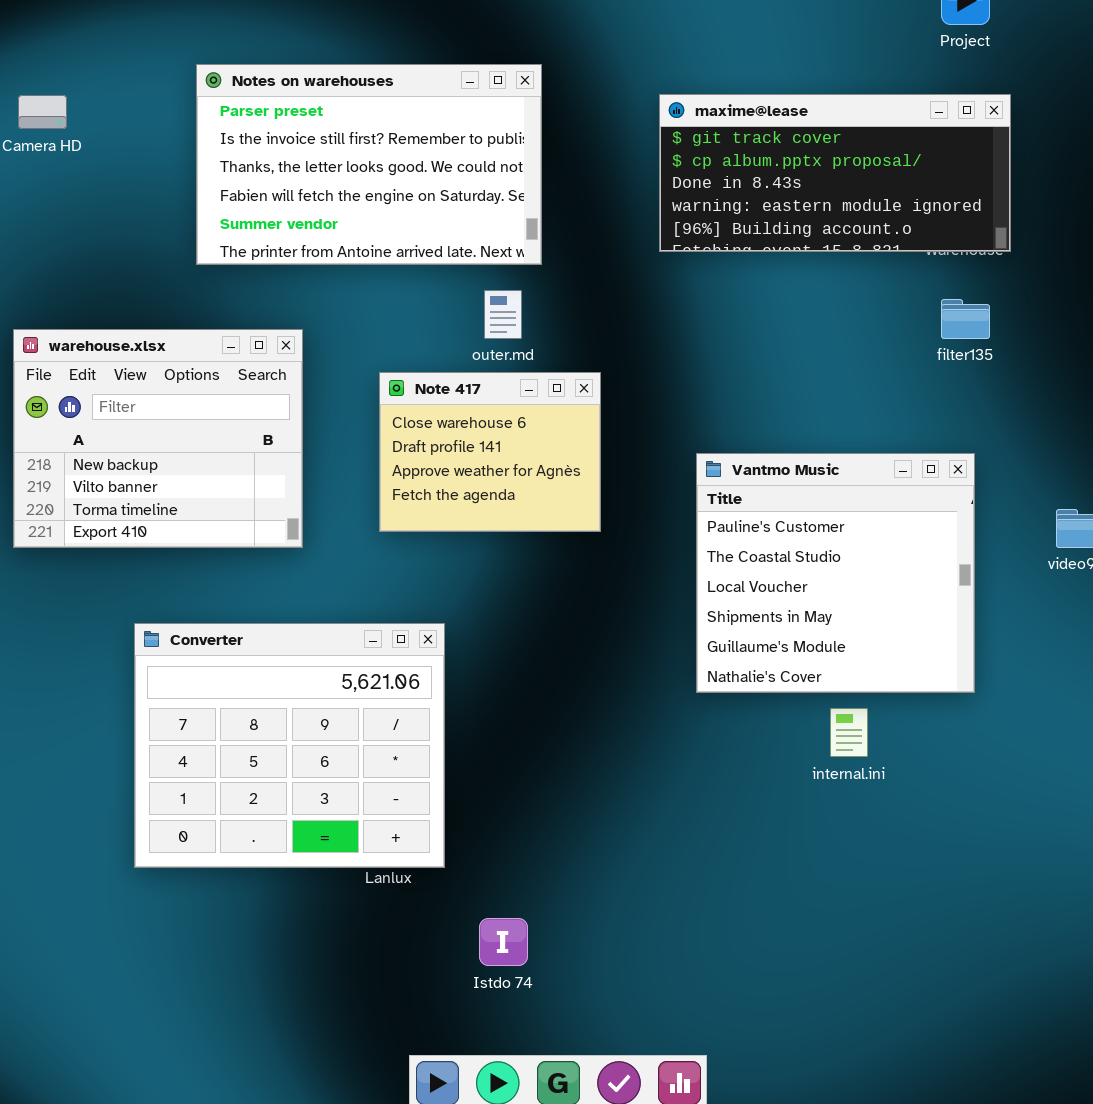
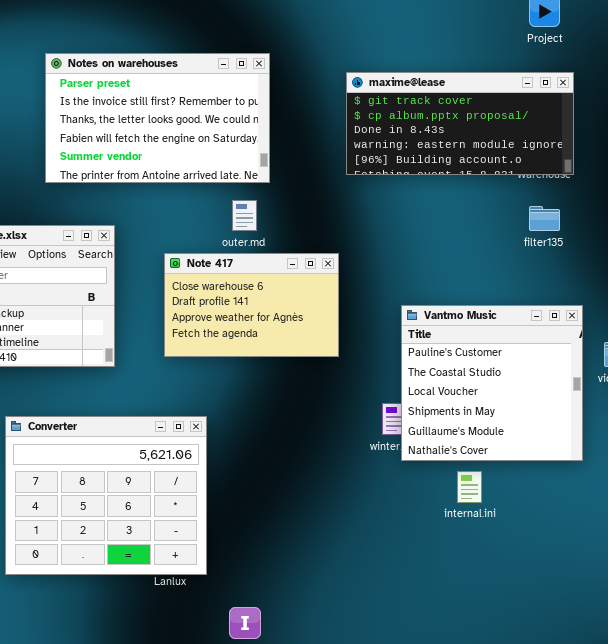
Note 417: [379,372,601,532] -> [164,253,339,357], resized
Vantmo Music: [696,453,975,693] -> [401,305,583,461], moved

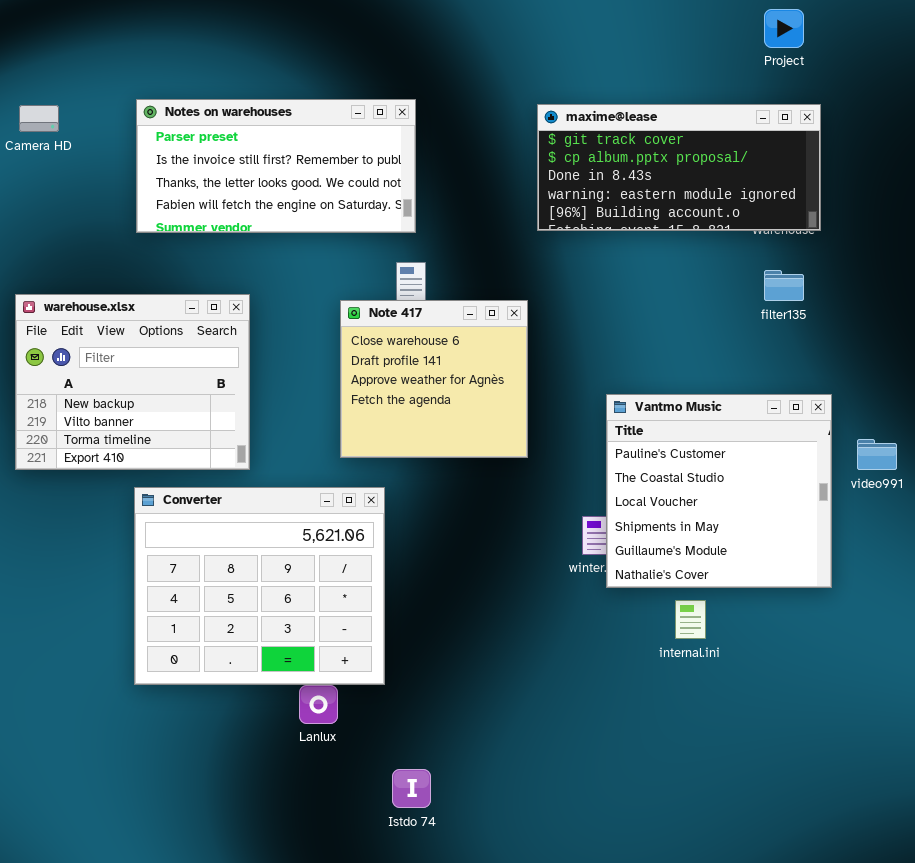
Notes on warehouses: [45,53,270,183] -> [136,99,416,233], moved, resized
Note 417: [164,253,339,357] -> [340,300,528,458], resized
Converter: [5,416,207,575] -> [134,487,385,685], moved

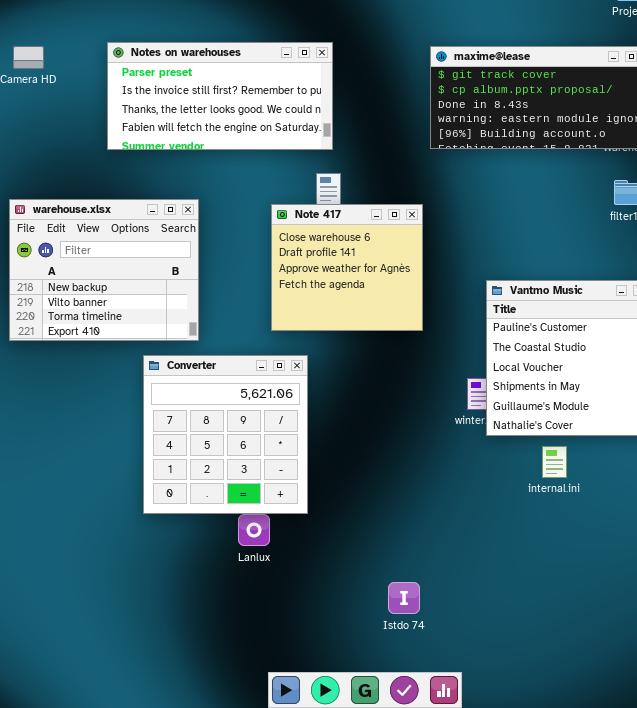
Converter: [134,487,385,685] -> [143,355,308,514], resized
Istdo 74: [392,769,431,808] -> [388,582,420,614], moved

